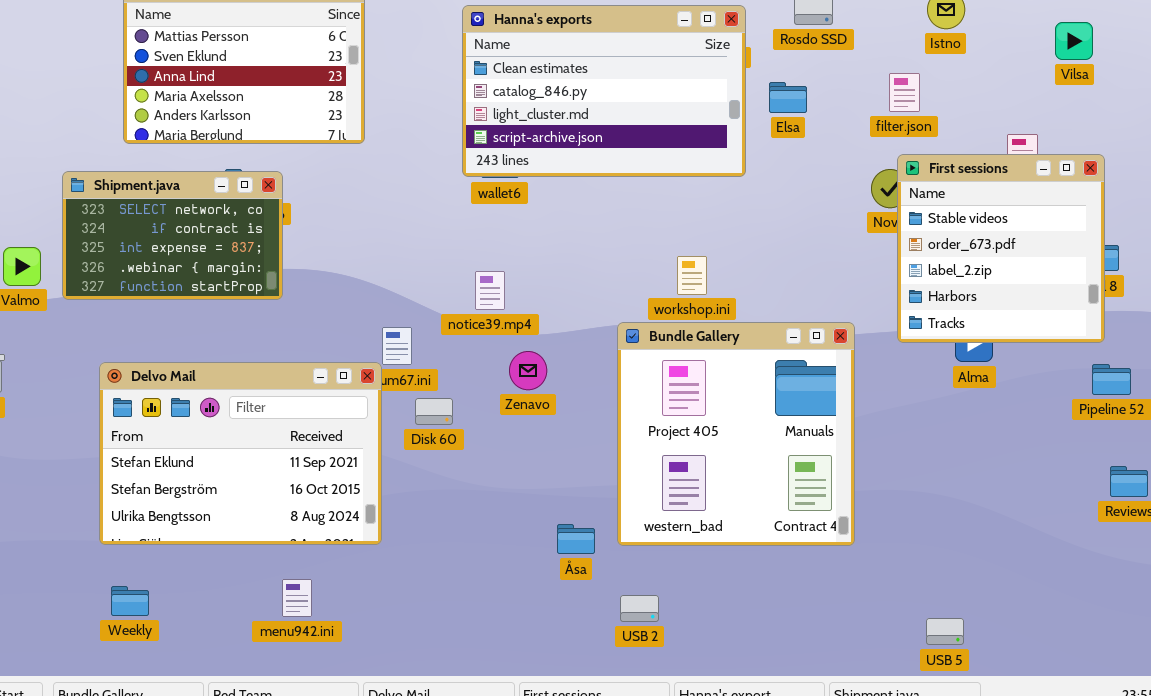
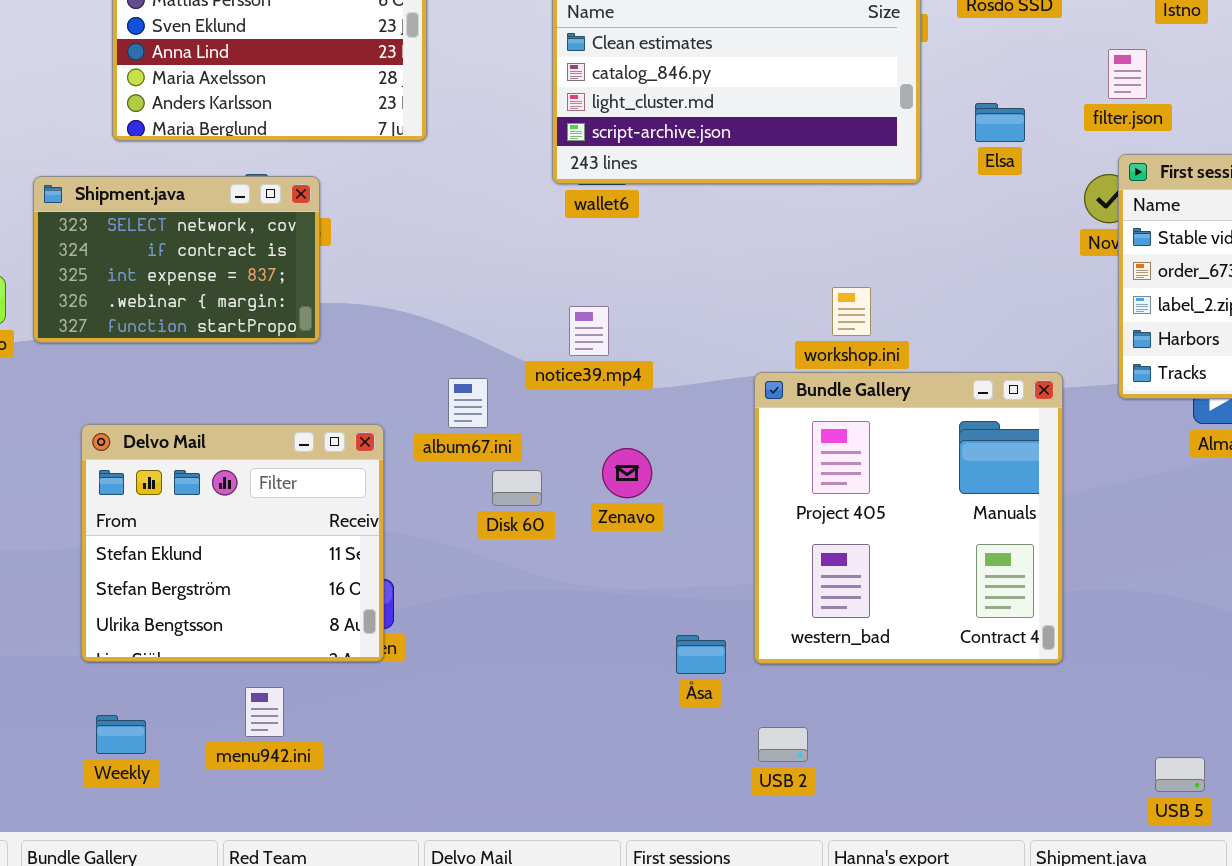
Elsa: [769,82,807,113] -> [975,103,1025,142], moved
Zenavo: [509,351,547,390] -> [602,448,652,498], moved
Delvo Mail: [99,362,382,545] -> [81,424,384,662], resized
menu942.ini: [282,579,312,617] -> [245,687,284,737], moved

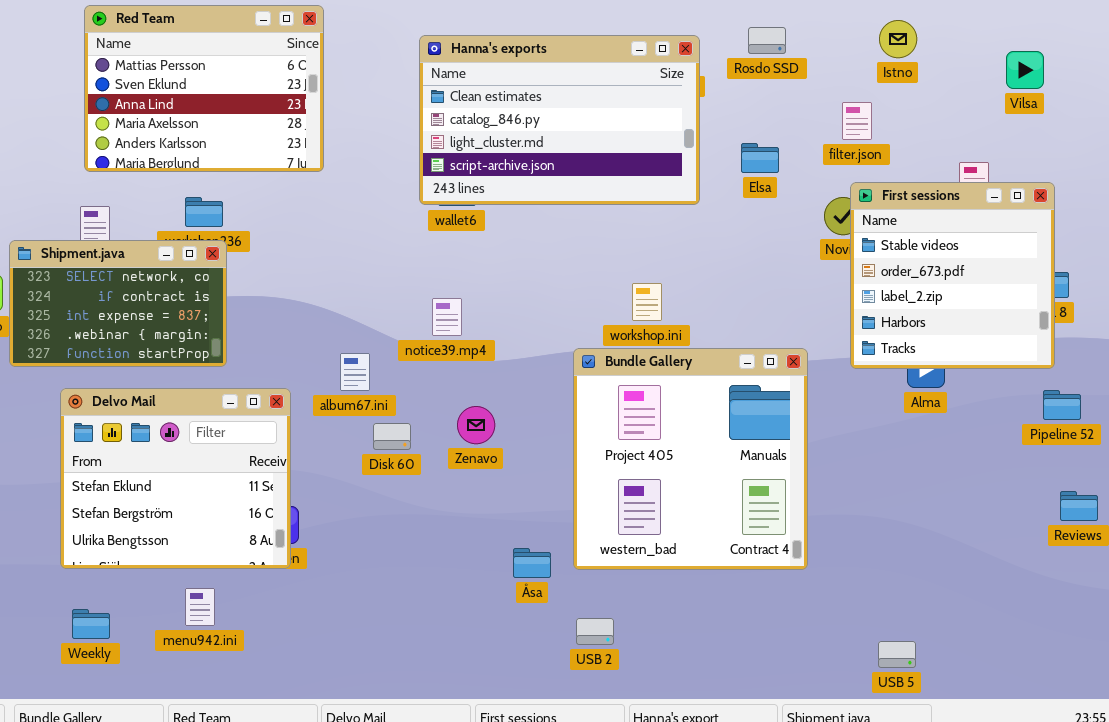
Shipment.java: [33,176,320,343] -> [9,240,227,367], moved

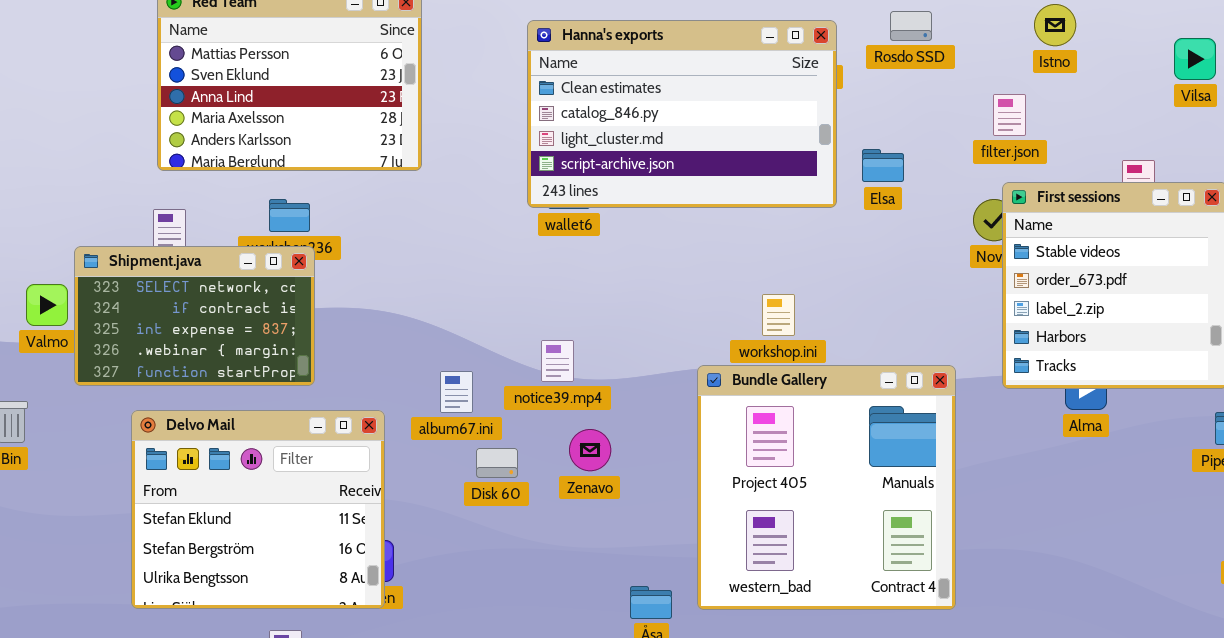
Elsa: [741,143,779,173] -> [862,149,904,182], moved
notice39.mp4: [432,298,462,336] -> [541,340,574,382], moved

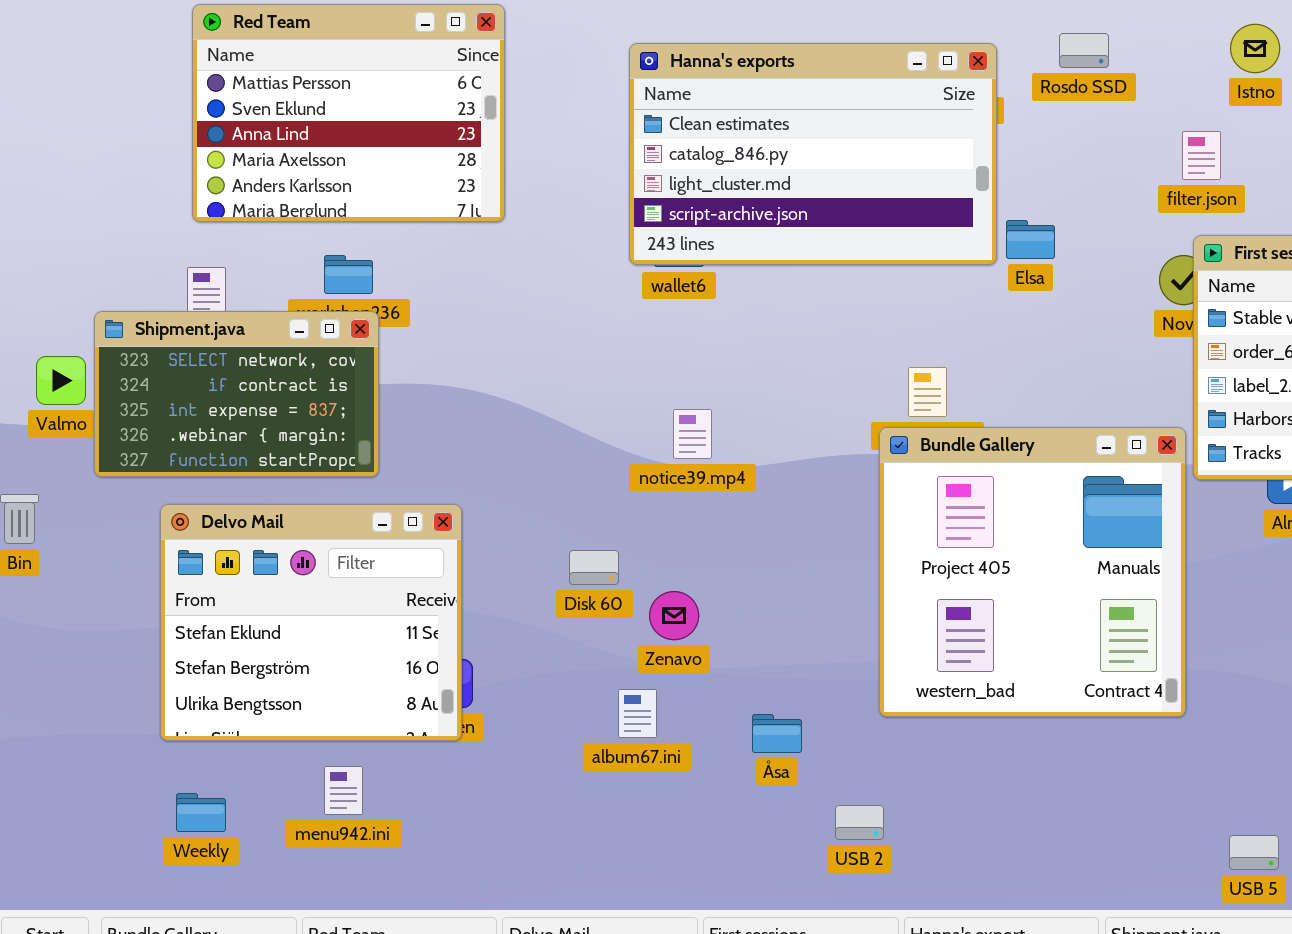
Elsa: [862,149,904,182] -> [1006,220,1055,259], moved
notice39.mp4: [541,340,574,382] -> [673,409,712,459], moved
Bundle Gallery: [697,365,956,610] -> [879,427,1186,717], moved
album67.ini: [440,371,473,413] -> [618,689,657,738], moved
Zenavo: [569,429,611,471] -> [649,591,699,640], moved

